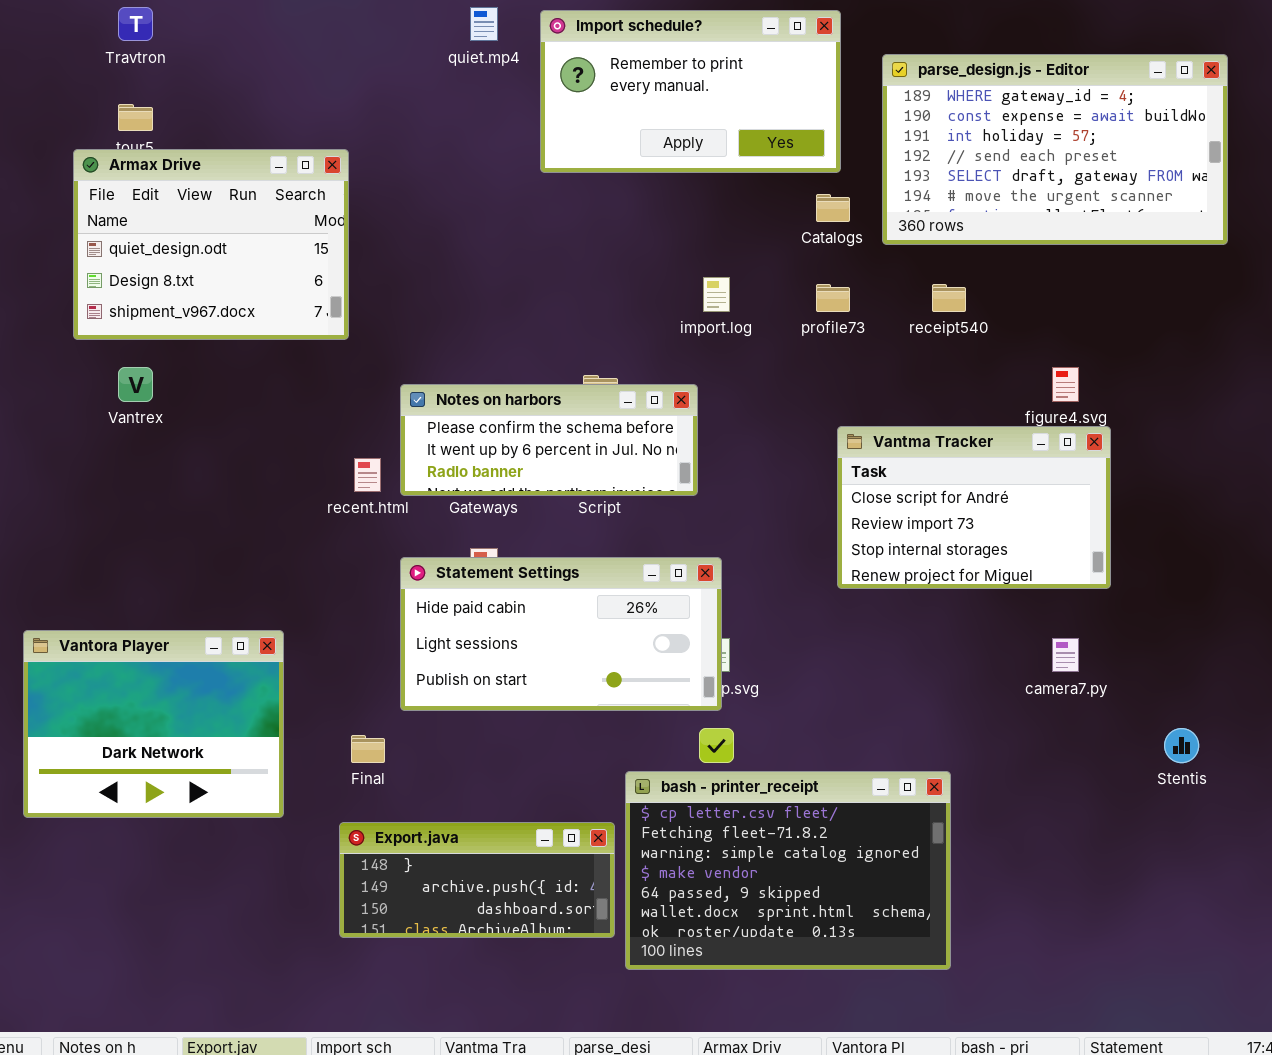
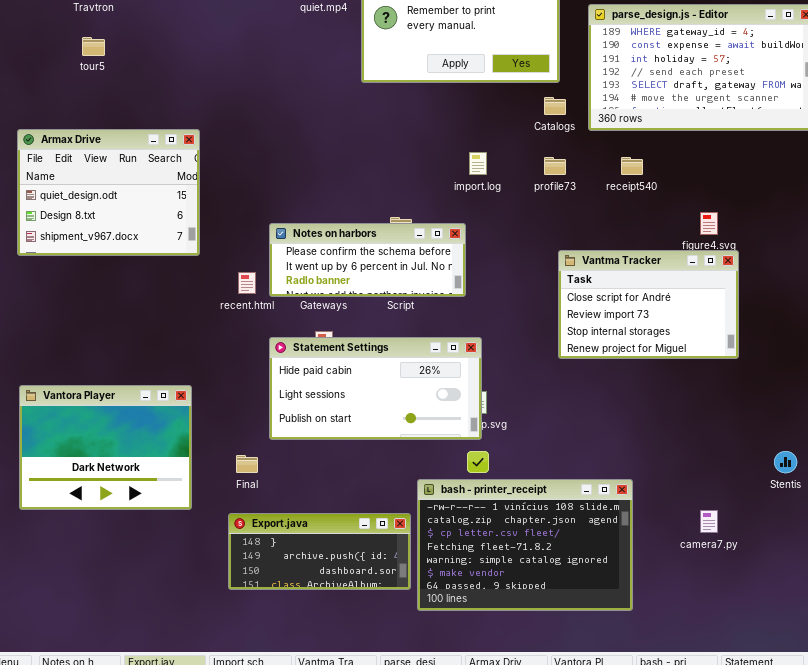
Armax Drive: [73,149,349,340] -> [17,129,200,256], moved
camera7.py: [1052,638,1079,672] -> [700,510,718,533], moved
bash - printer_receipt: [625,771,951,970] -> [417,479,633,611], scrolled up 2 rows

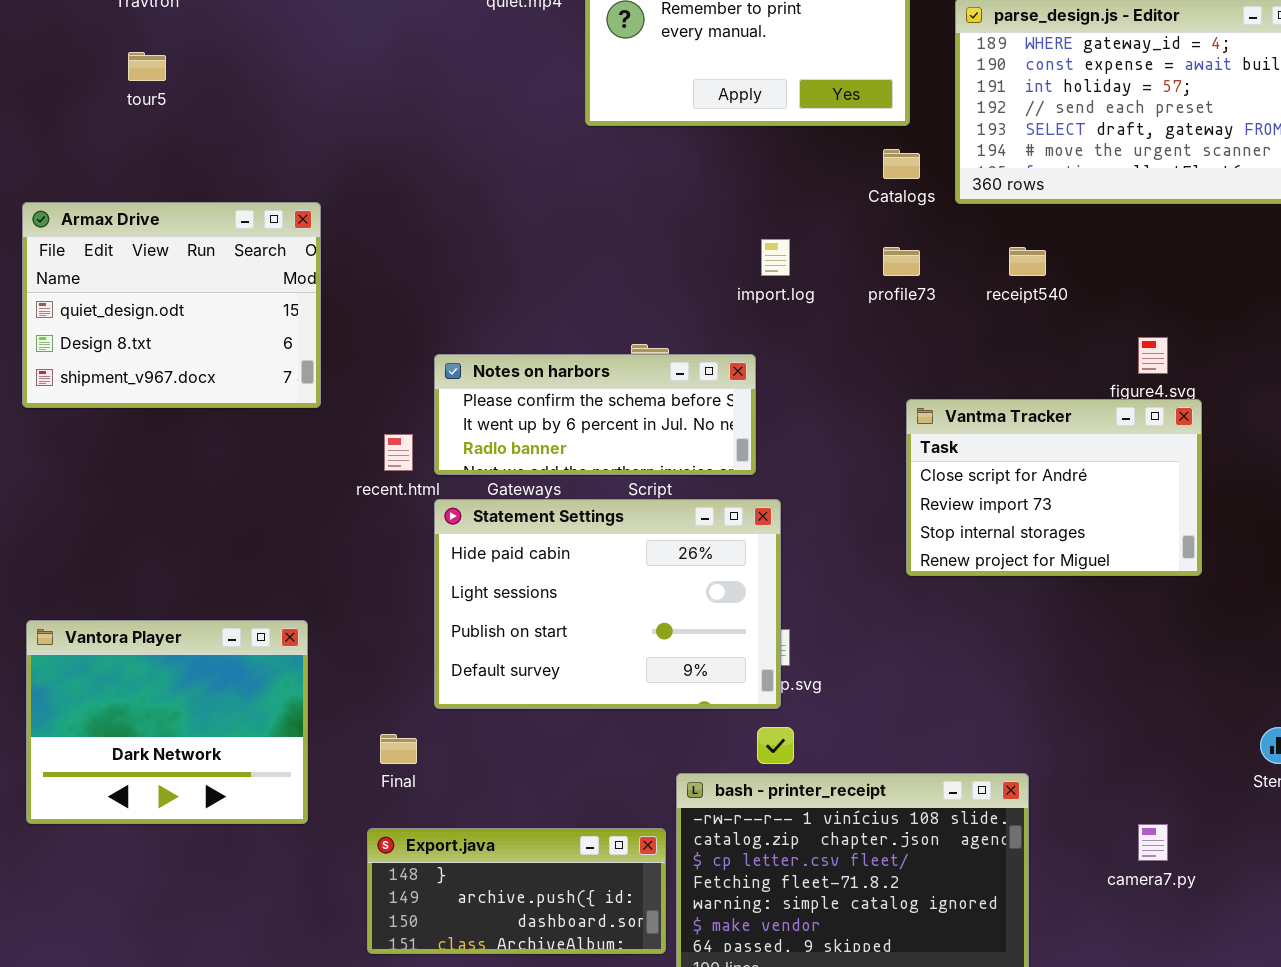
Statement Settings: [269,337,482,440] -> [434,499,781,709], resized

